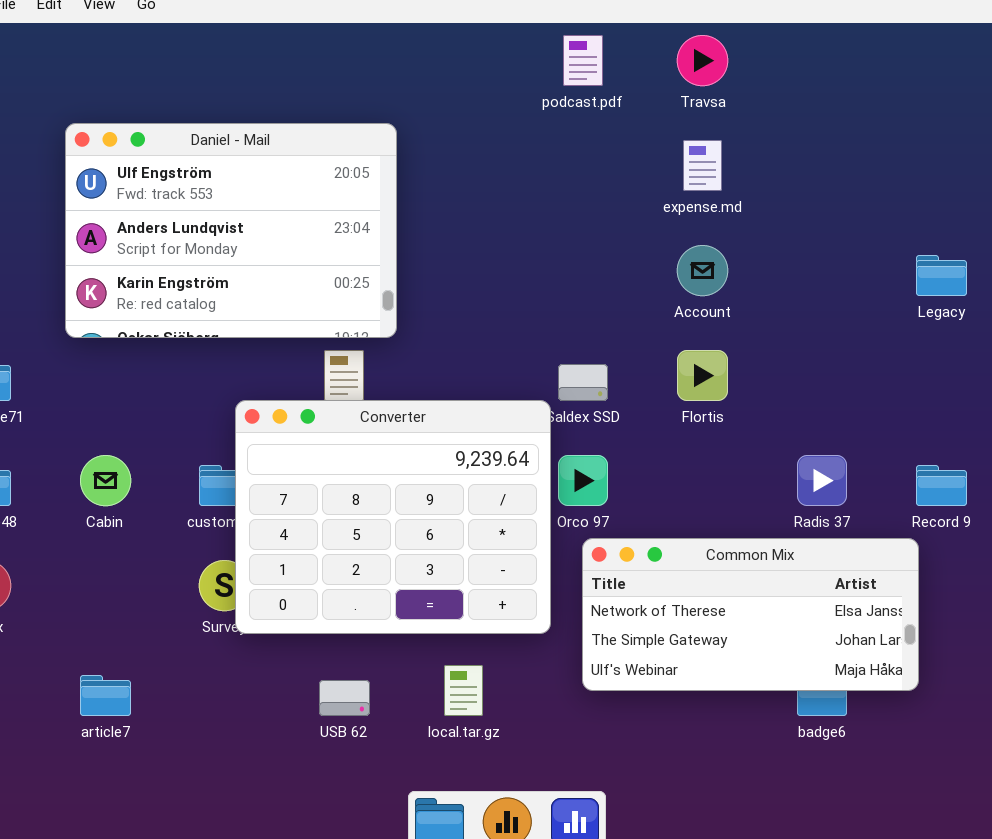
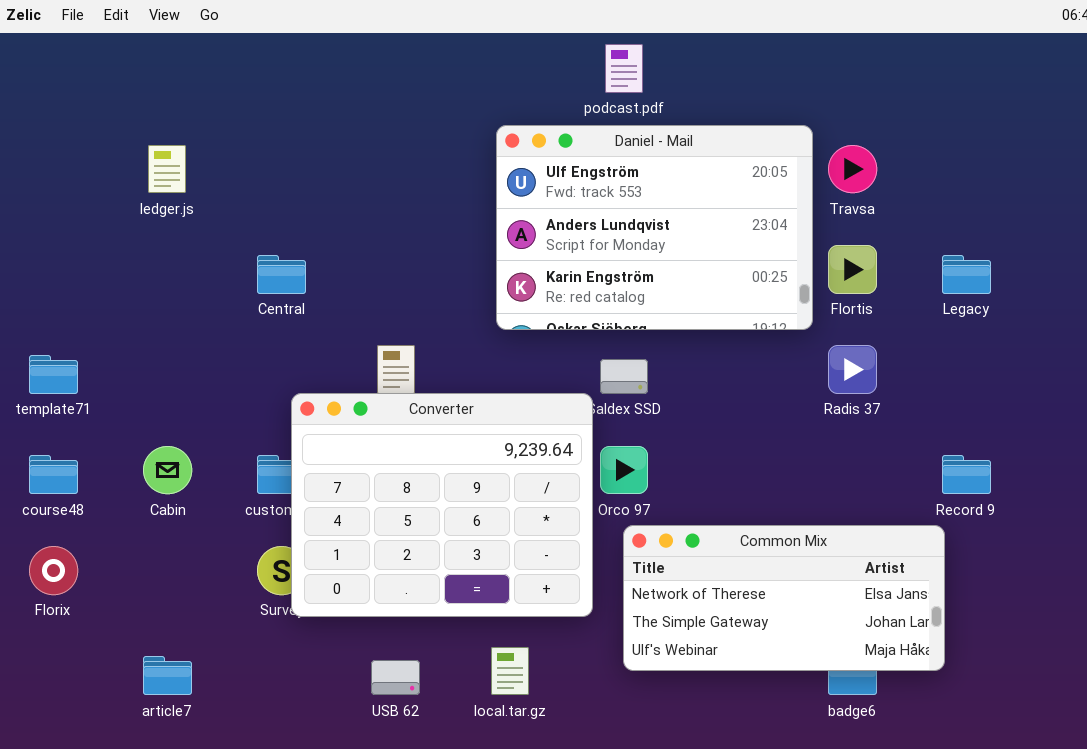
Travsa: [677,35,728,86] -> [828,145,877,193], moved
Daniel - Mail: [65,123,397,338] -> [496,125,813,330], moved
Flortis: [677,350,728,401] -> [828,245,877,294], moved
Radis 37: [797,455,847,506] -> [828,345,877,394], moved

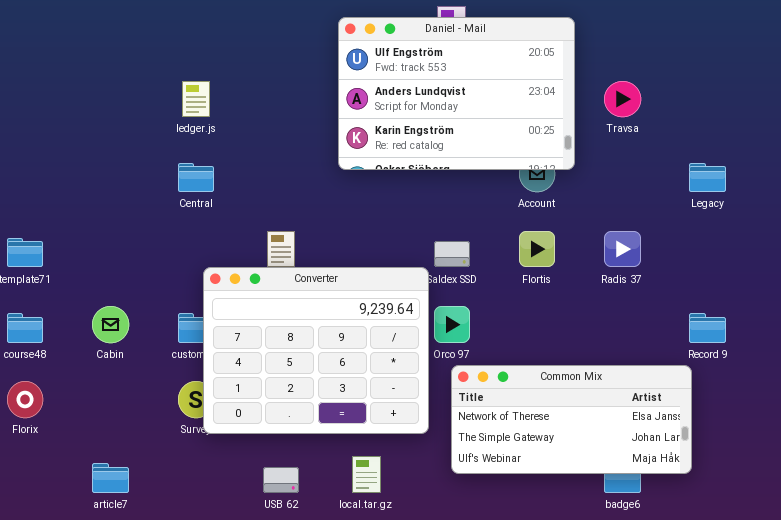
Daniel - Mail: [496,125,813,330] -> [338,17,575,170], moved
ledger.js: [148,145,186,193] -> [182,81,210,117], moved
Flortis: [828,245,877,294] -> [519,231,555,267], moved

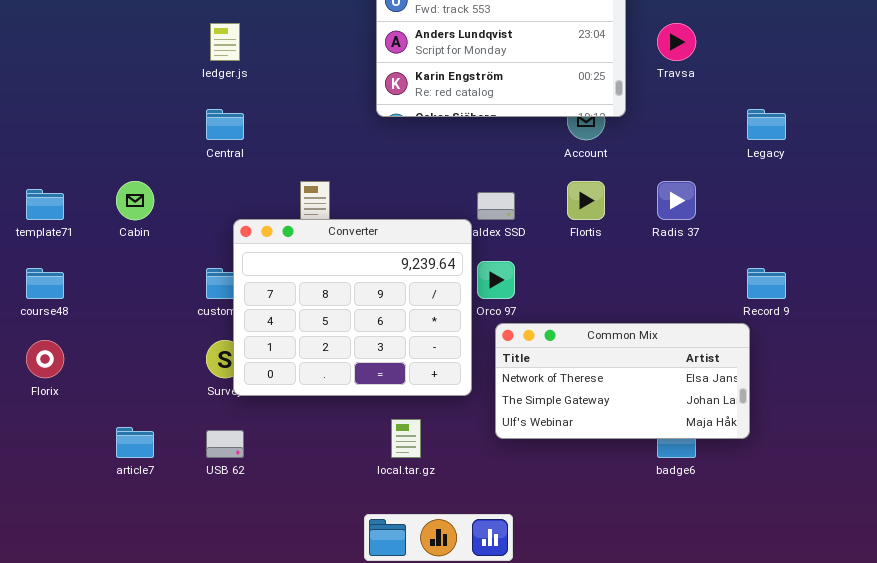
Cabin: [92,306,129,343] -> [116,181,154,220], moved
USB 62: [263,467,299,493] -> [206,430,244,458], moved

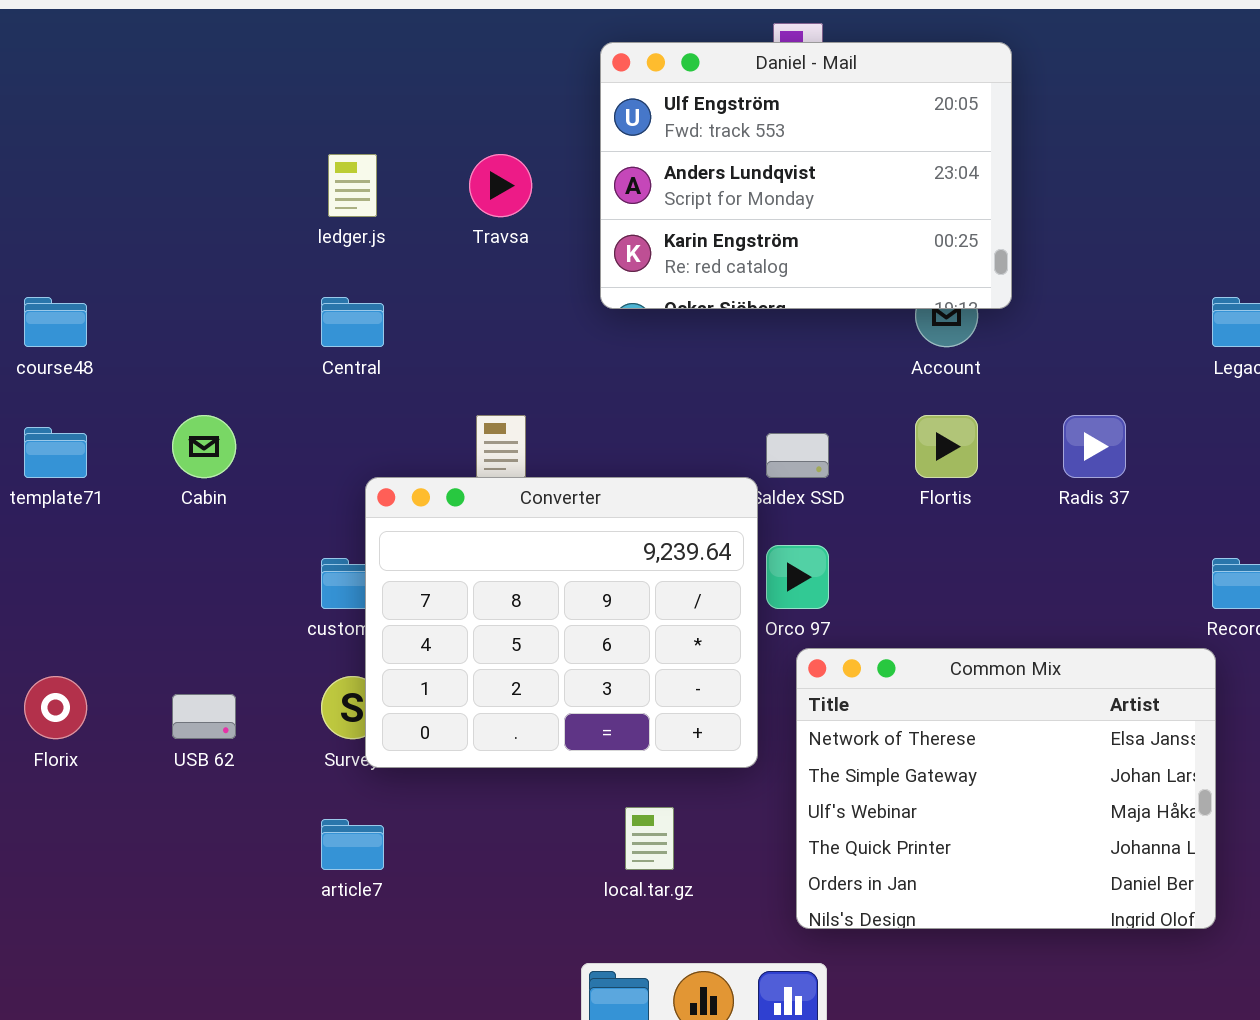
Travsa: [657,23,696,61] -> [469,154,532,217], moved
course48: [26,268,64,299] -> [24,297,87,347], moved
Common Mix: [495,323,750,439] -> [796,648,1216,929], resized
article7: [116,427,154,458] -> [321,819,384,870], moved
USB 62: [206,430,244,458] -> [172,694,236,739], moved

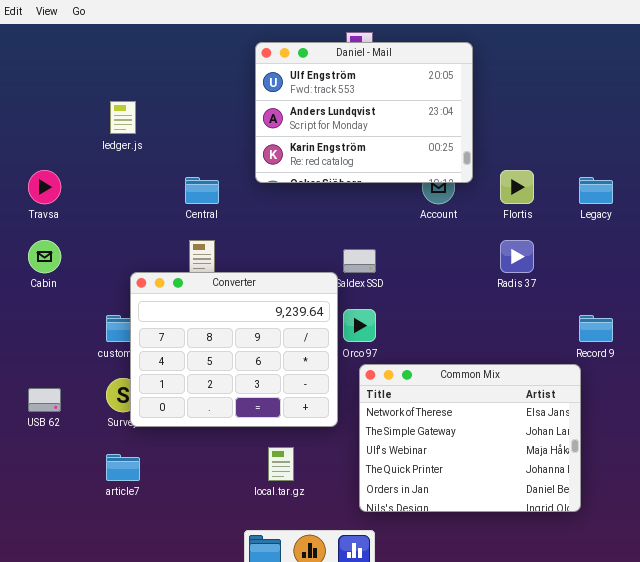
Travsa: [469,154,532,217] -> [28,170,61,204], moved
Central: [321,297,384,347] -> [185,177,219,204], moved
Flortis: [915,415,978,478] -> [500,170,534,204], moved

